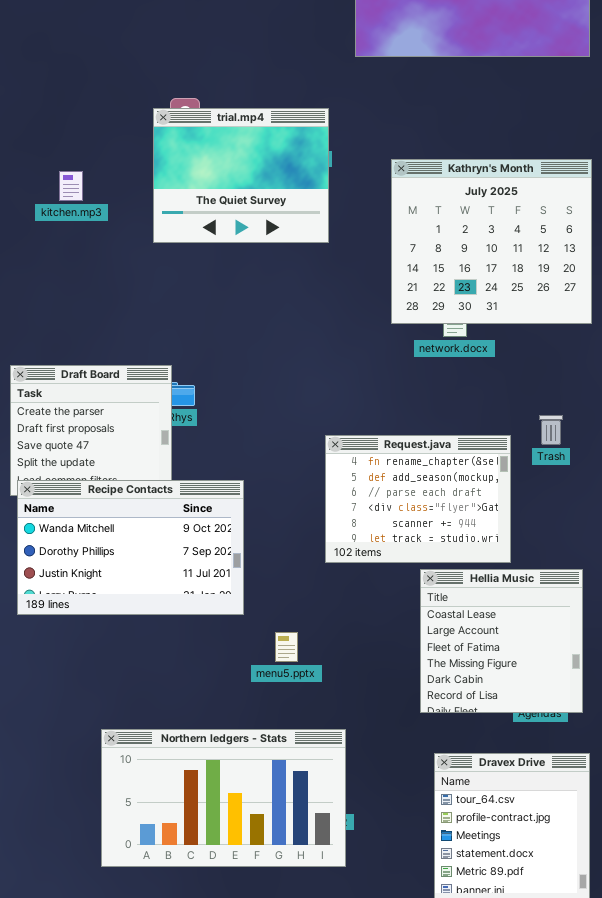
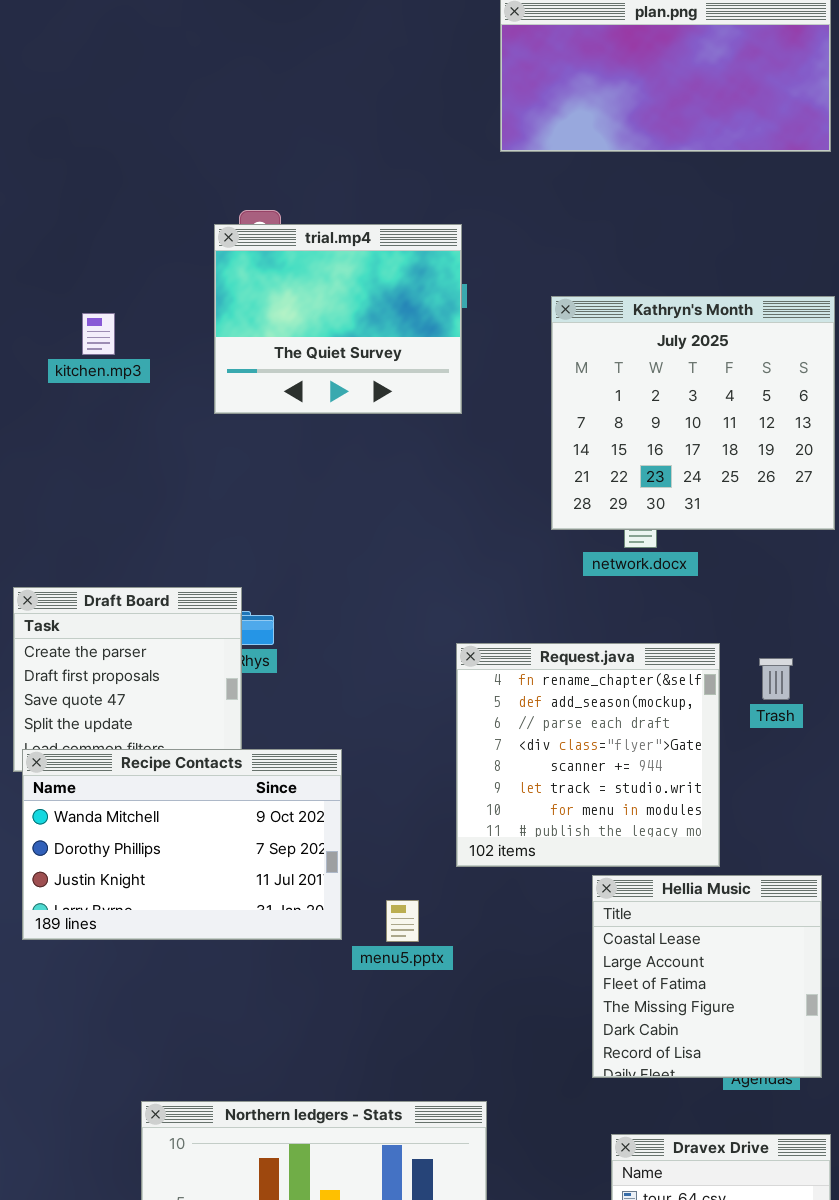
Request.java: [325,435,511,563] -> [456,643,720,867], resized
menu5.pptx: [275,632,298,662] -> [386,900,419,942], moved

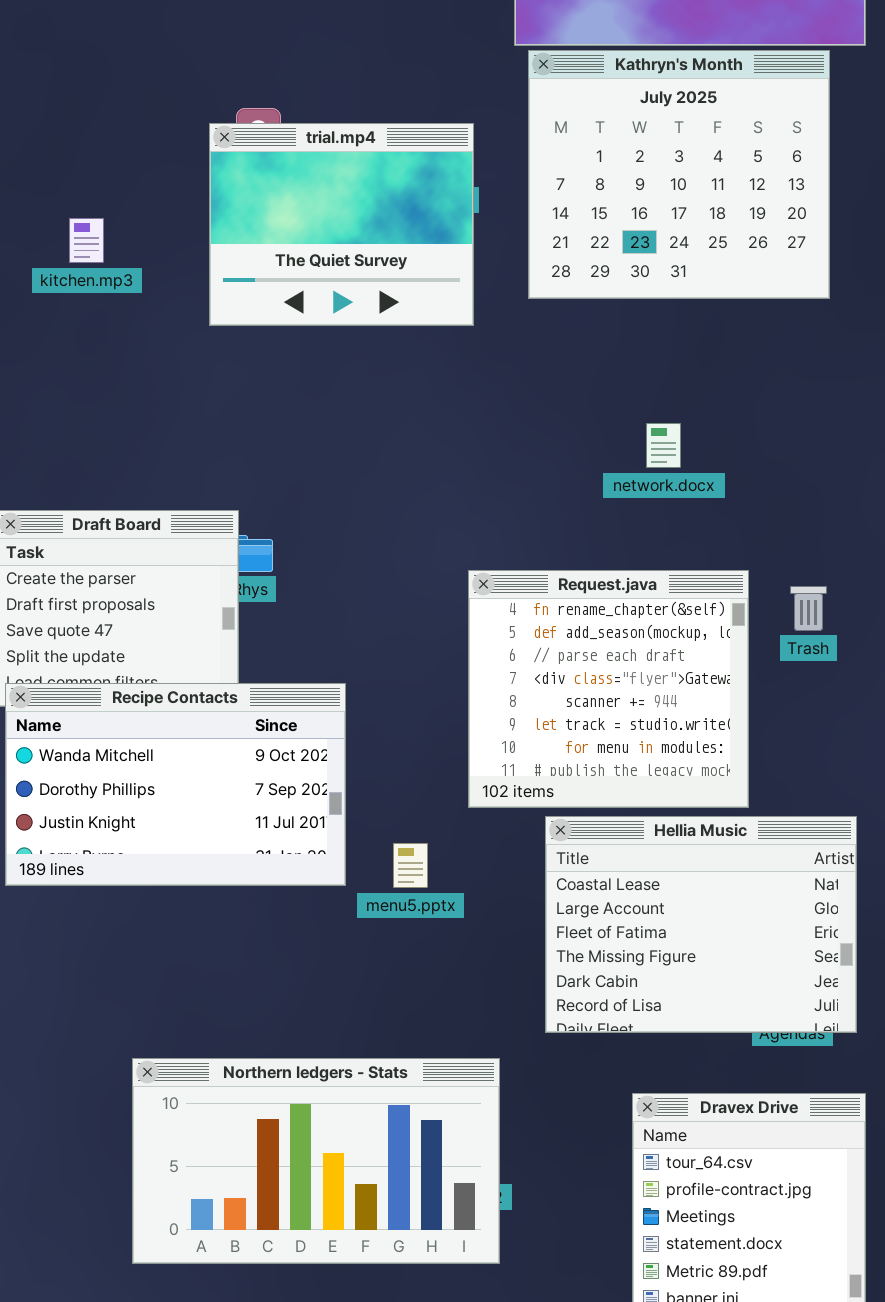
Kathryn's Month: [551,296,835,530] -> [528,50,830,299], moved
Hellia Music: [592,875,822,1078] -> [545,816,857,1033], resized

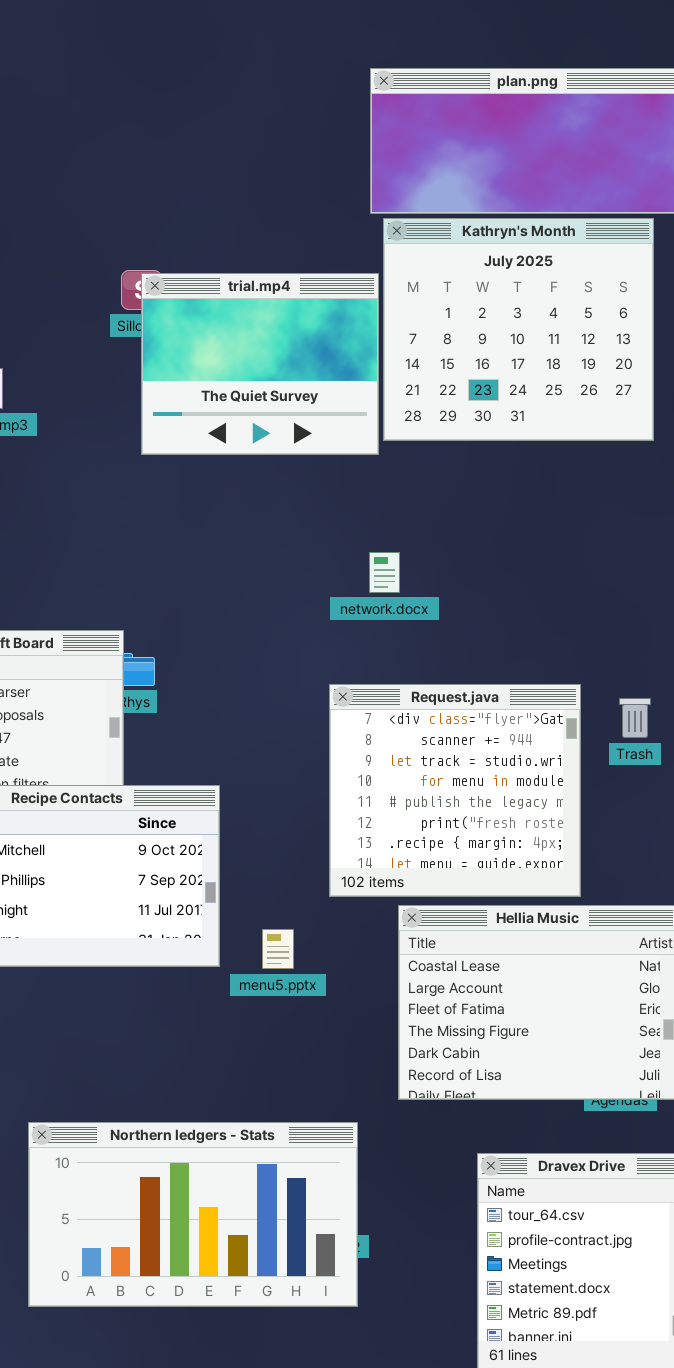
trial.mp4: [209,123,474,326] -> [141,273,379,455], moved
network.docx: [646,423,681,468] -> [369,552,400,593], moved
Request.java: [468,570,749,808] -> [329,684,581,897], scrolled down 3 rows

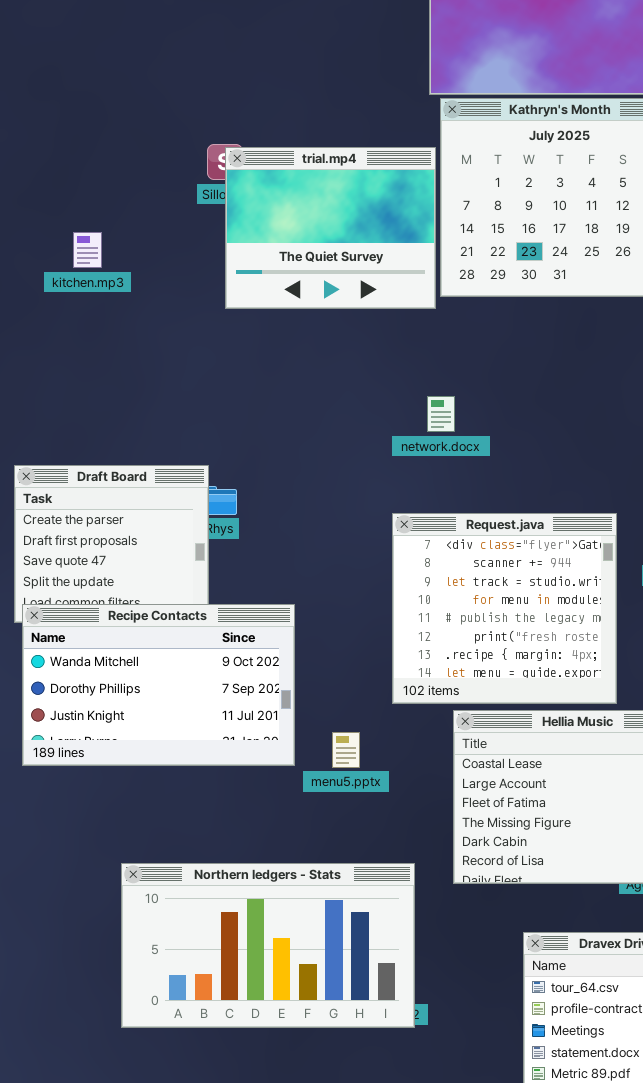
Northern ledgers - Stats: [28,1122,358,1307] -> [121,863,415,1028], moved

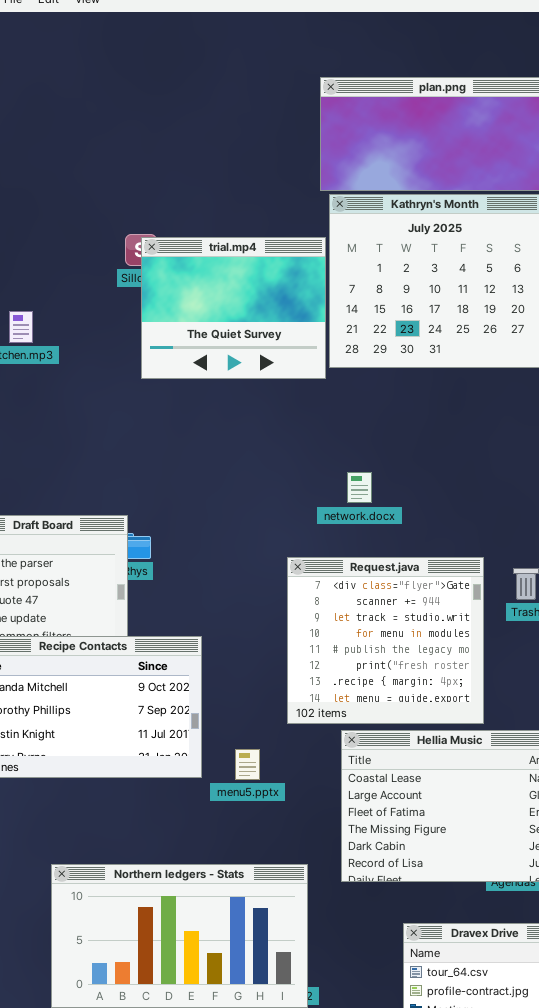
network.docx: [427,396,455,432] -> [347,472,372,503], moved

